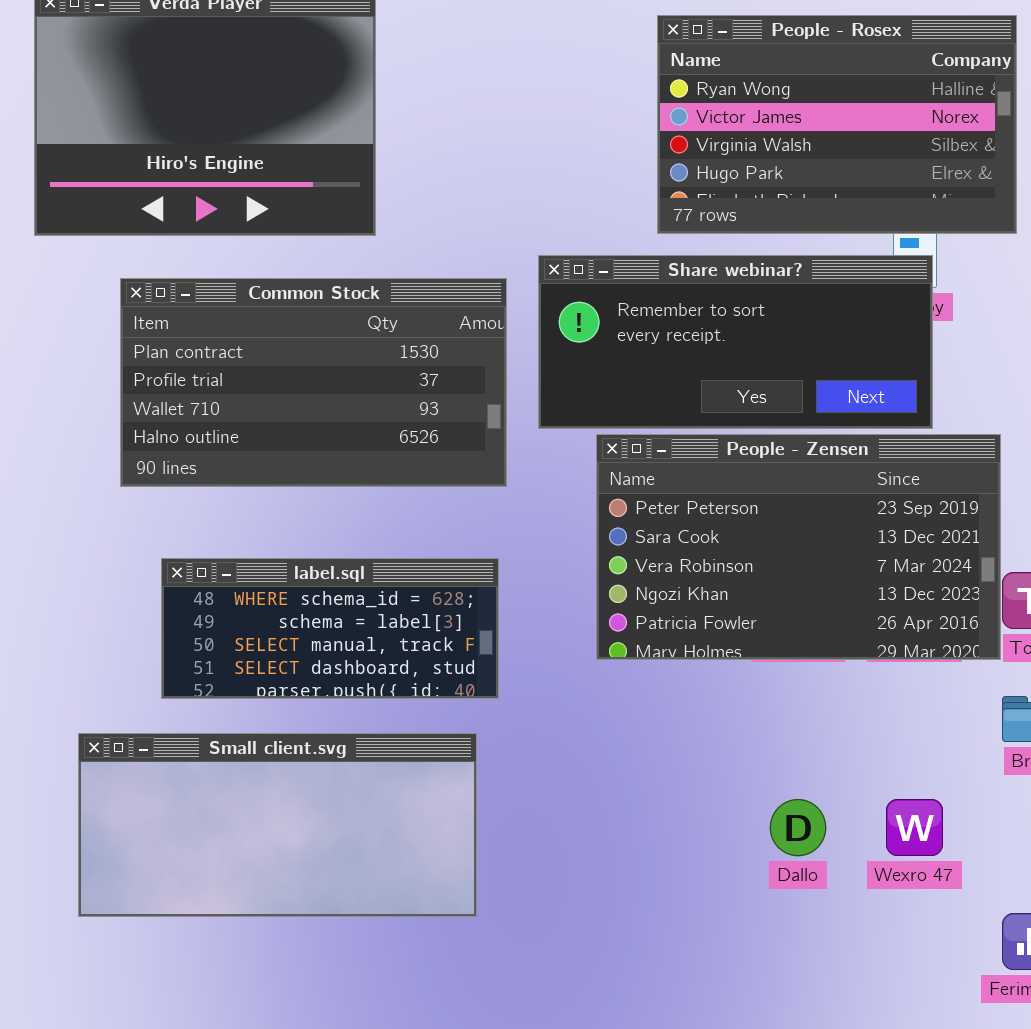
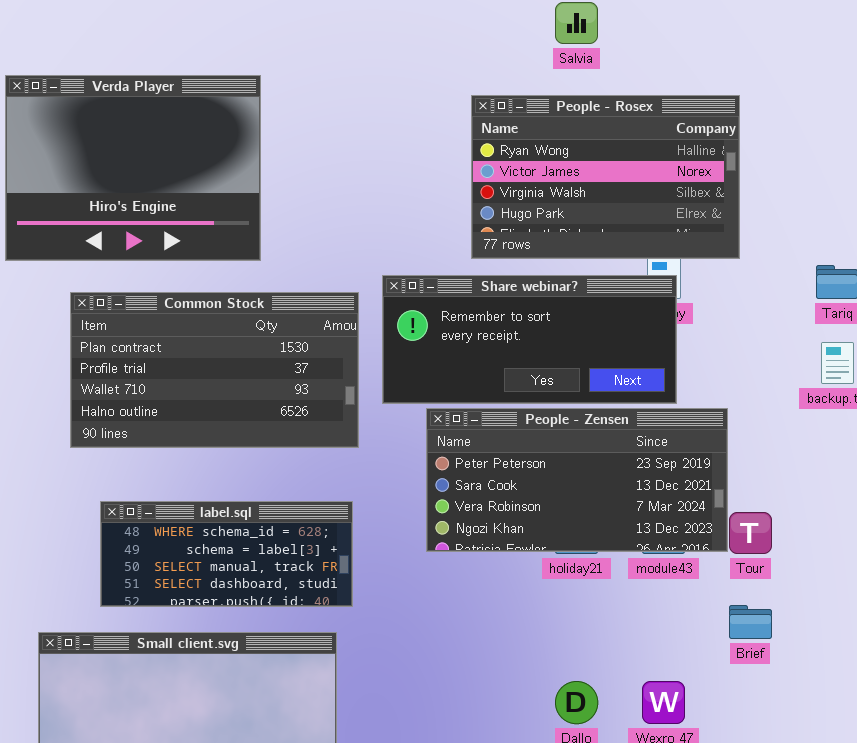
People - Zensen: [596,434,1001,660] -> [426,408,728,552], resized

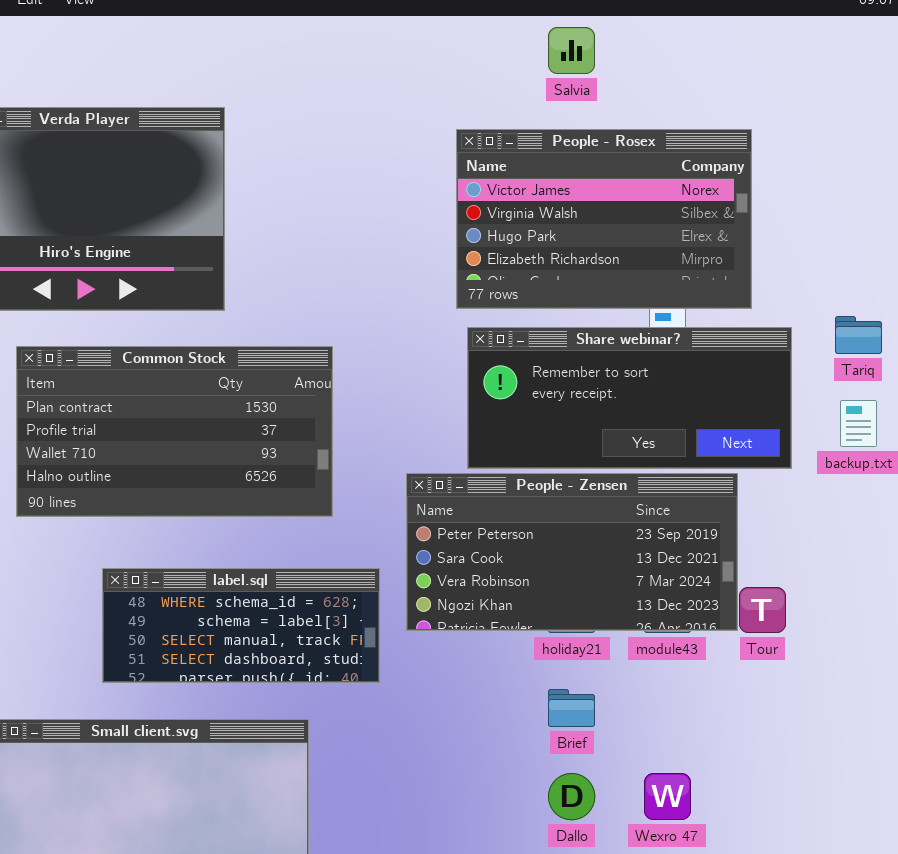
People - Rosex: [471,95,740,259] -> [456,129,752,309], scrolled down 1 row
Share webinar?: [382,275,677,404] -> [467,327,792,469], moved
label.sql: [100,501,353,607] -> [102,568,380,683], moved
Brief: [729,605,772,639] -> [548,689,595,727], moved

